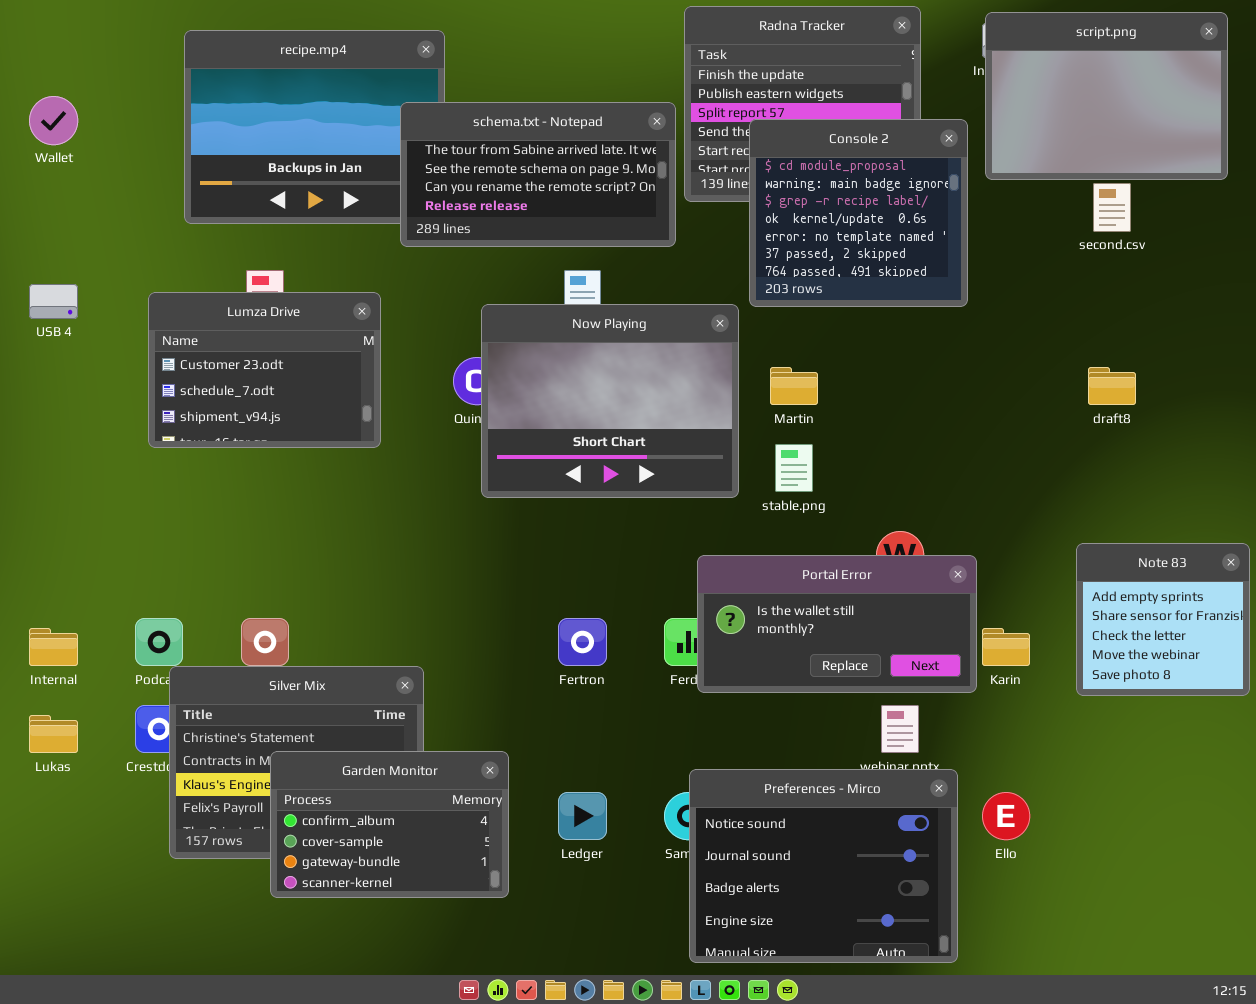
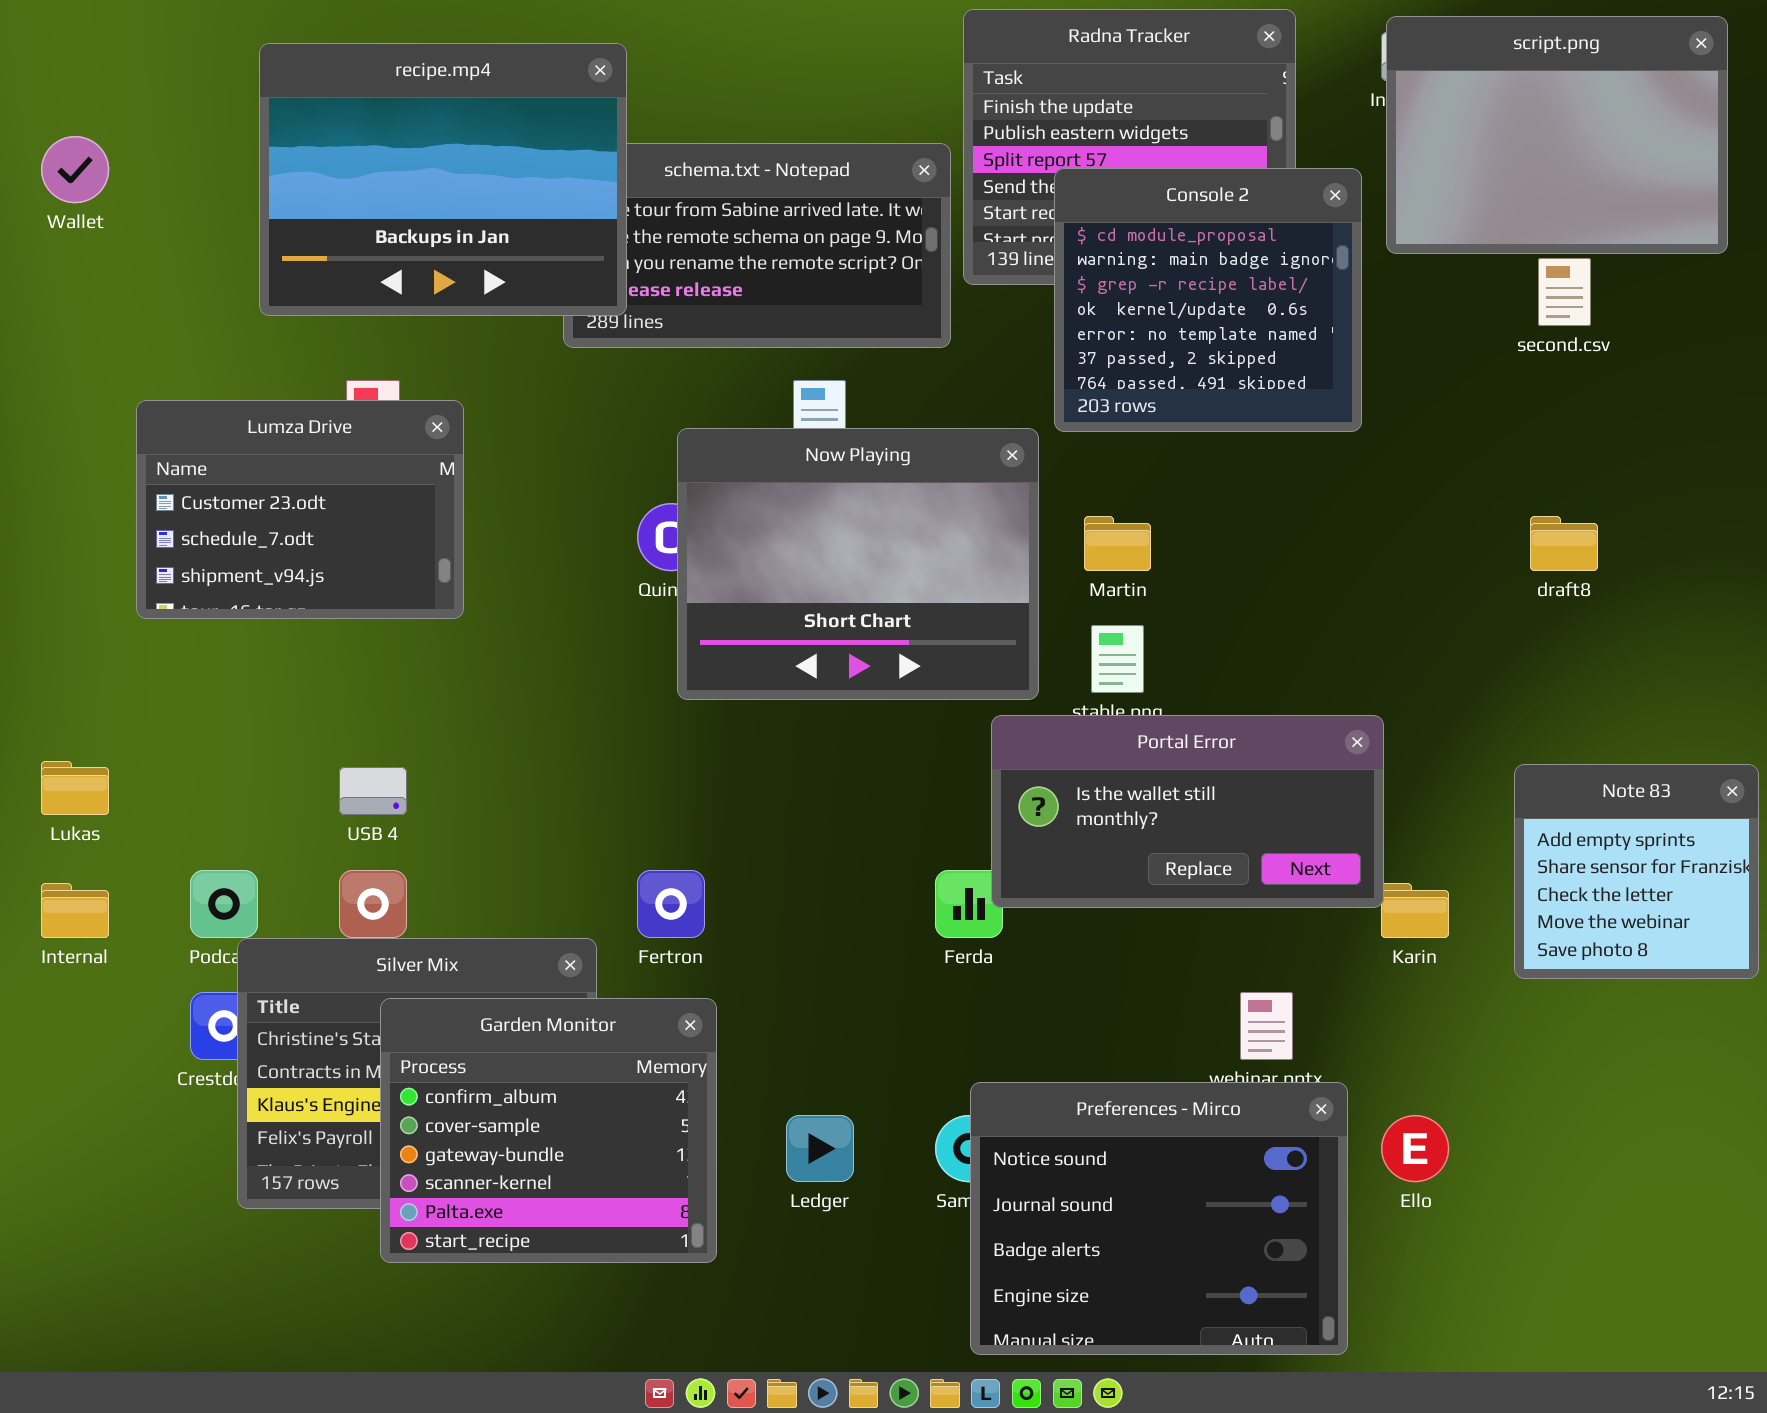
recipe.mp4: [184,30,445,224] -> [259,43,627,316], raised
USB 4: [29,284,78,319] -> [339,767,407,815], moved
Lumza Drive: [148,292,381,448] -> [136,400,464,619], moved
Portal Error: [697,555,977,693] -> [991,715,1384,908], moved
Fertron: [558,618,607,666] -> [637,870,705,938], moved
Lukas: [29,715,78,753] -> [41,761,109,815], moved
Garden Monitor: [270,751,509,898] -> [380,998,717,1263], resized

